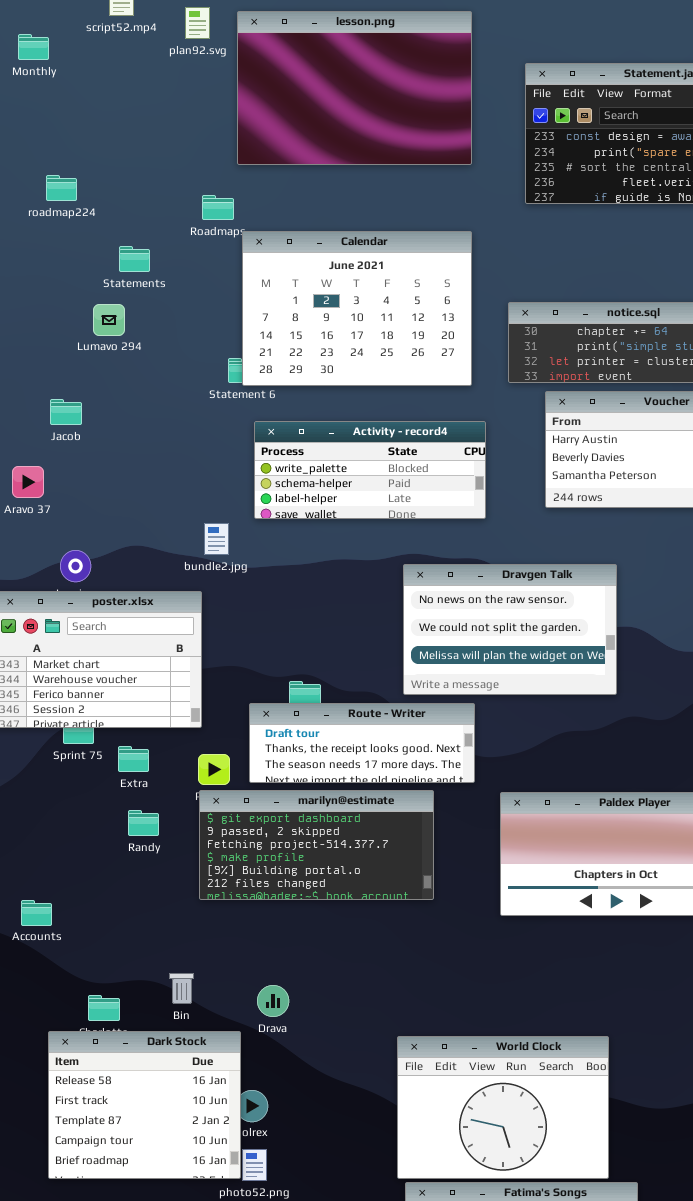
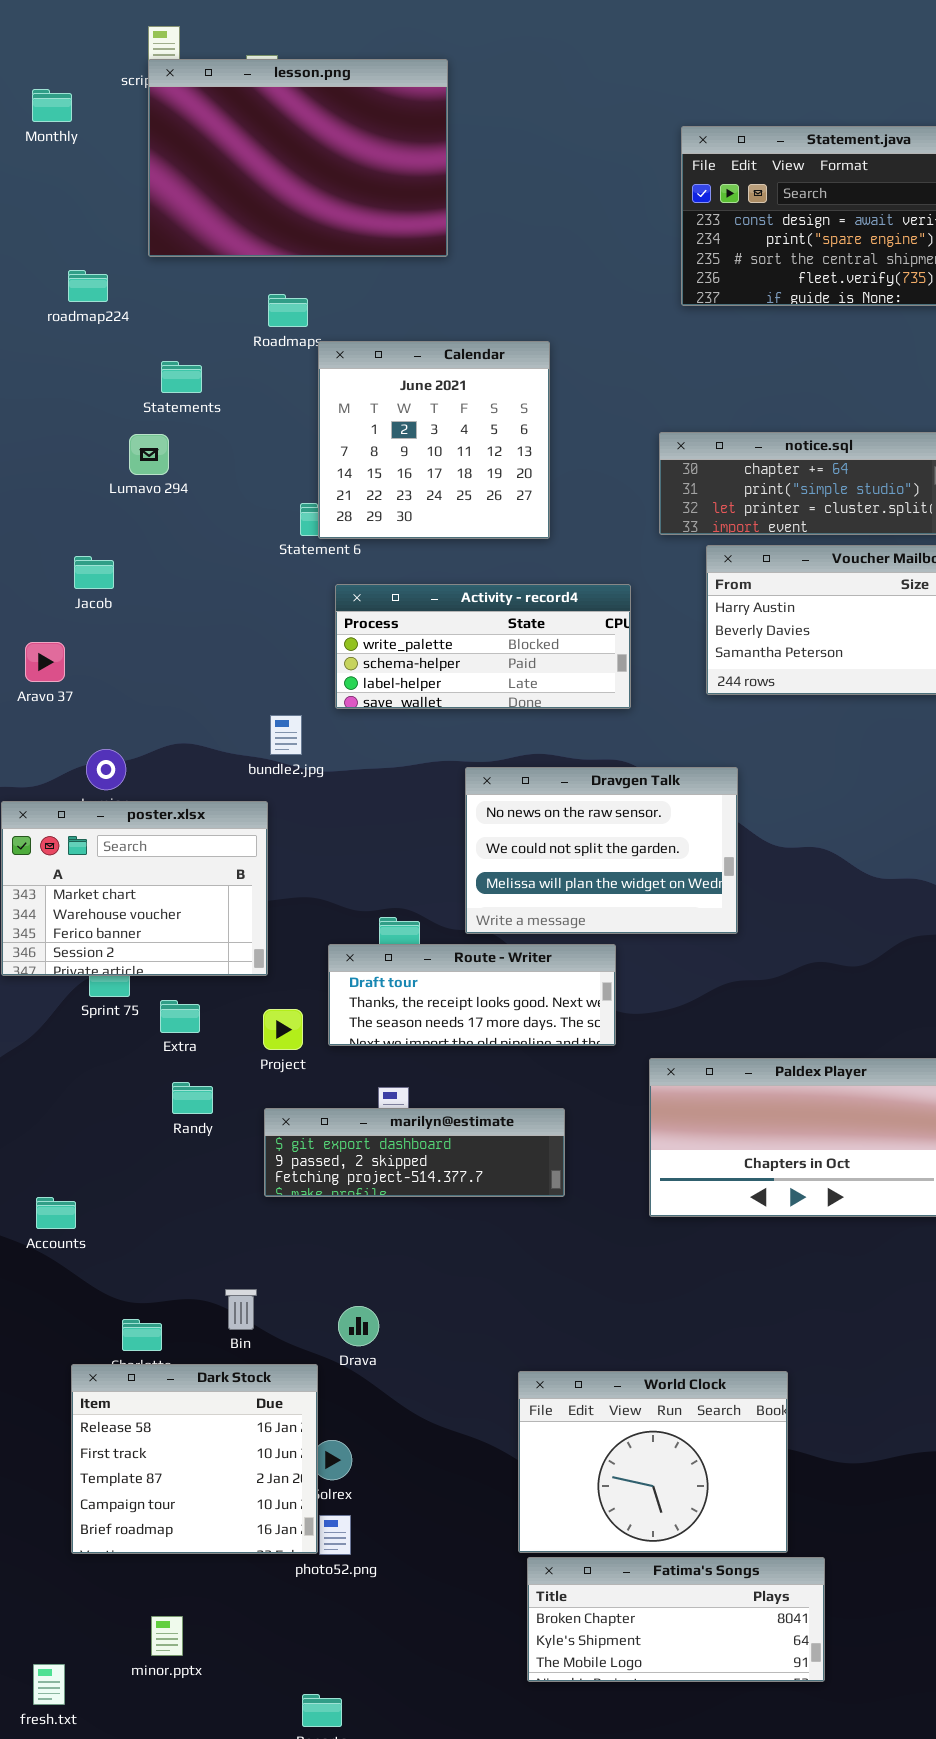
lesson.png: [237,11,472,165] -> [148,59,448,257], moved
Calendar: [242,231,472,386] -> [318,341,550,539], resized
Dravgen Talk: [403,564,617,695] -> [465,767,738,934], moved
marilyn@estimate: [199,790,434,900] -> [264,1108,565,1197], resized

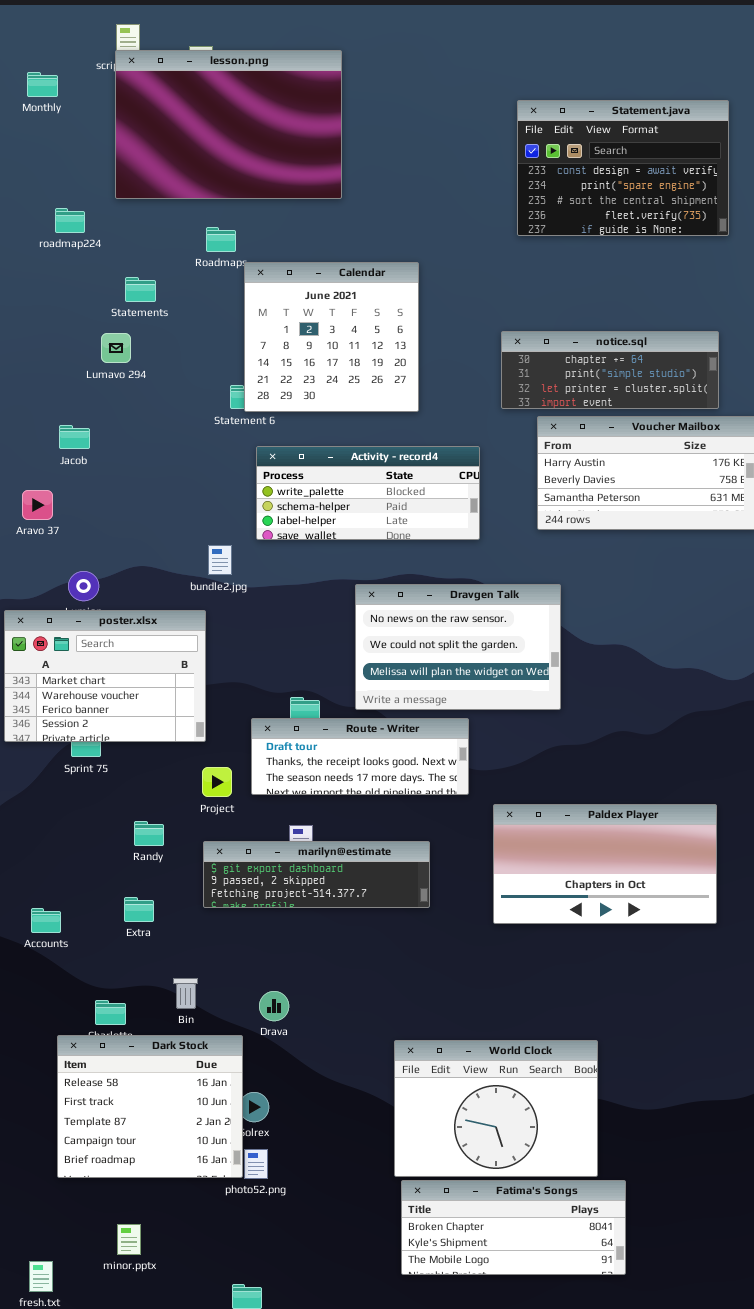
Extra: [160,1000,200,1033] -> [124,897,154,922], moved

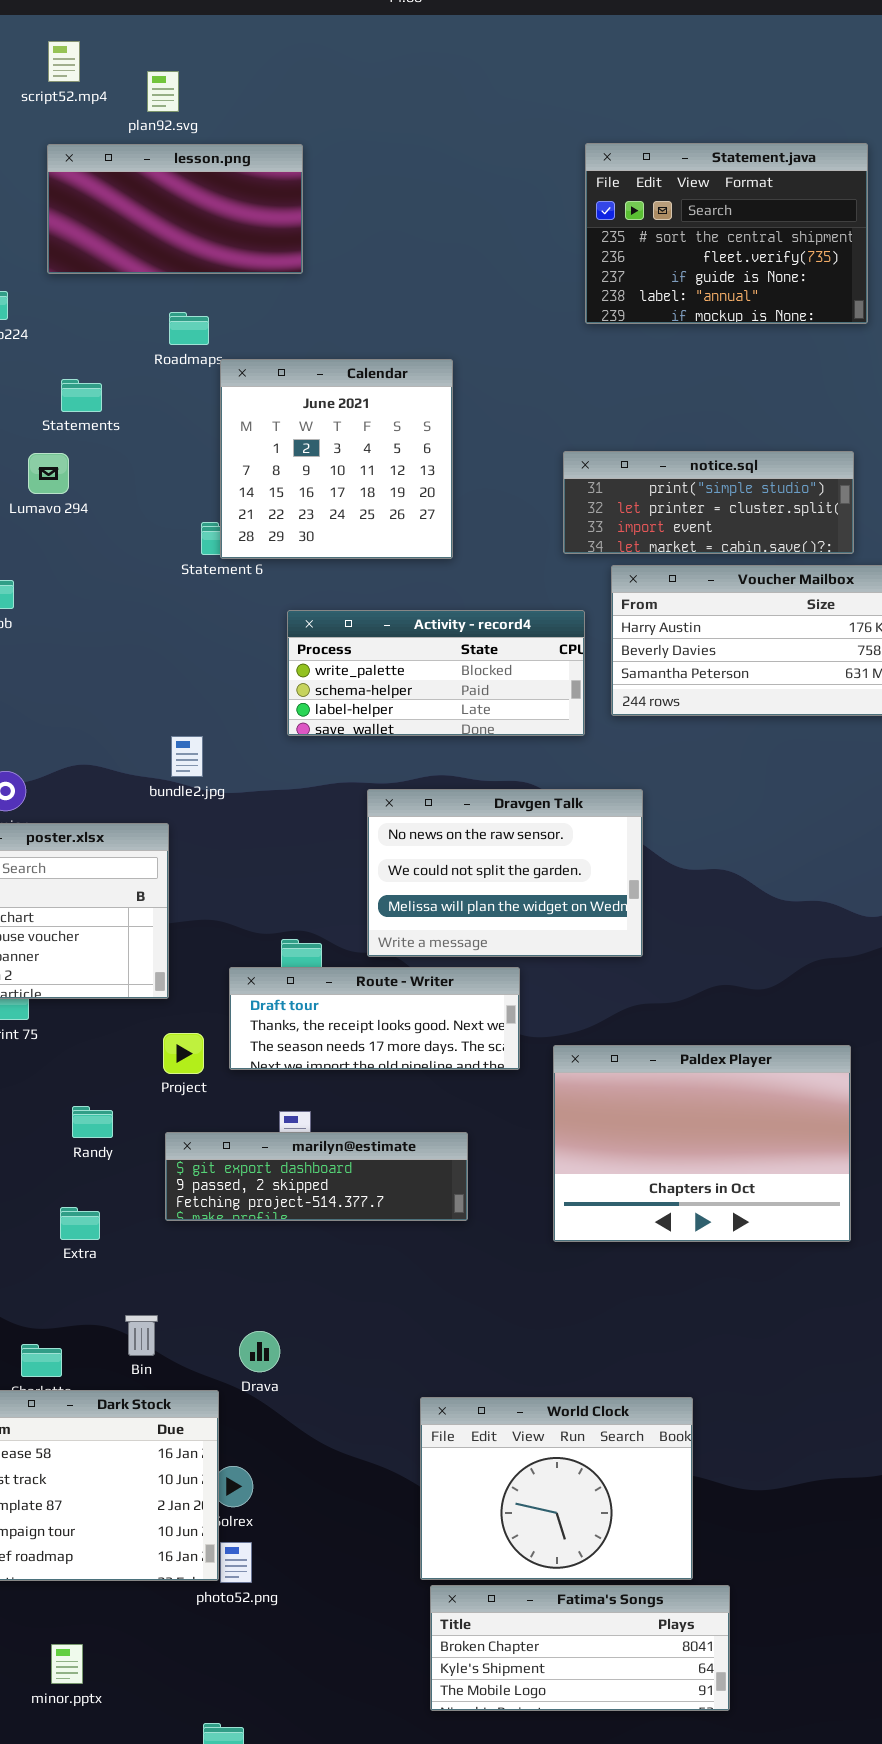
lesson.png: [115,50,342,199] -> [47,144,303,274], resized
Statement.java: [517,100,729,236] -> [585,143,868,324], scrolled down 2 rows
notice.sql: [501,331,719,409] -> [563,451,854,554], scrolled down 1 row
Activity - record4: [256,446,480,540] -> [287,610,585,736], moved
Paldex Player: [493,804,717,924] -> [553,1045,851,1242], resized

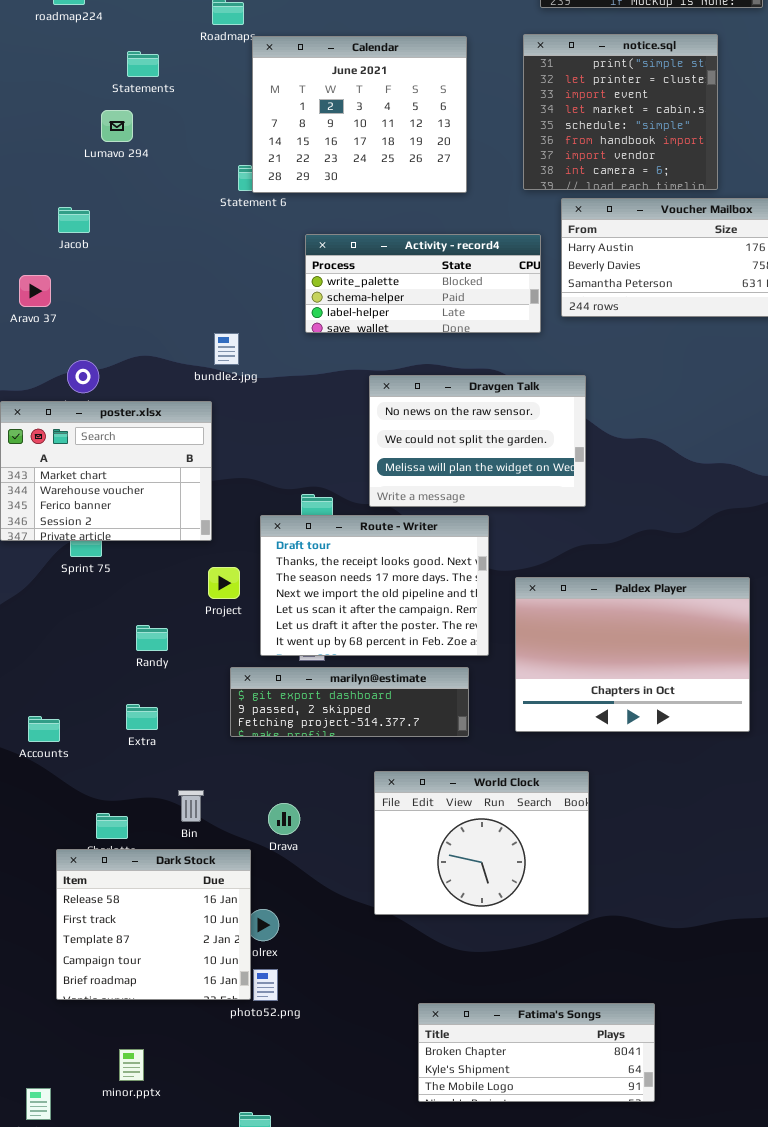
Calendar: [220,359,453,559] -> [252,36,467,193], resized
notice.sql: [563,451,854,554] -> [523,34,718,190], resized
Route - Writer: [229,967,520,1070] -> [260,515,489,656], resized
marilyn@estimate: [165,1132,468,1221] -> [230,667,469,737], moved
World Clock: [420,1397,693,1580] -> [374,771,589,915], moved

